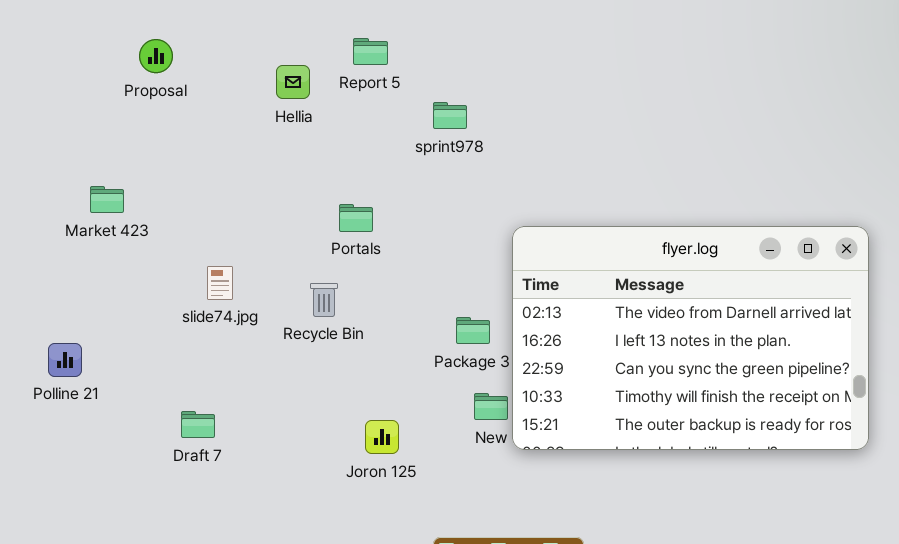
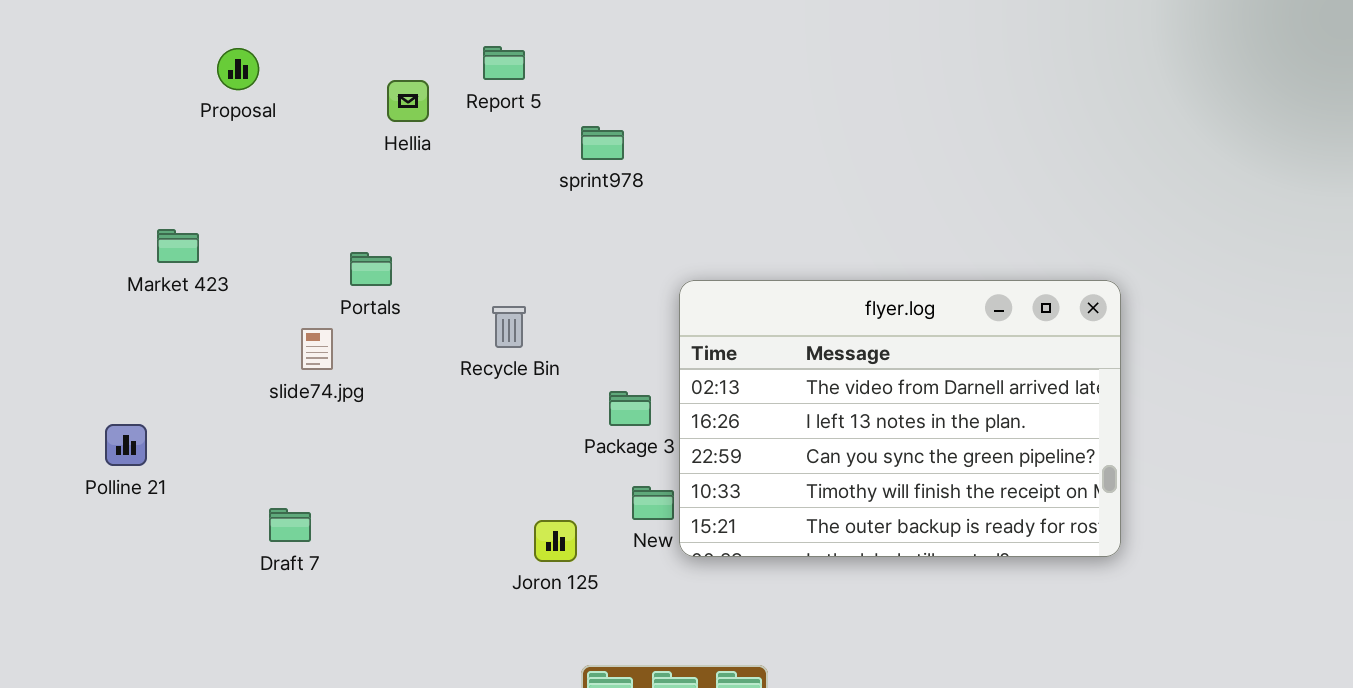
Portals: [339,204,373,232] -> [350,252,392,286], moved
Recycle Bin: [310,283,338,317] -> [492,306,526,348], moved
Joron 125: [365,420,399,454] -> [534,520,577,562], moved

